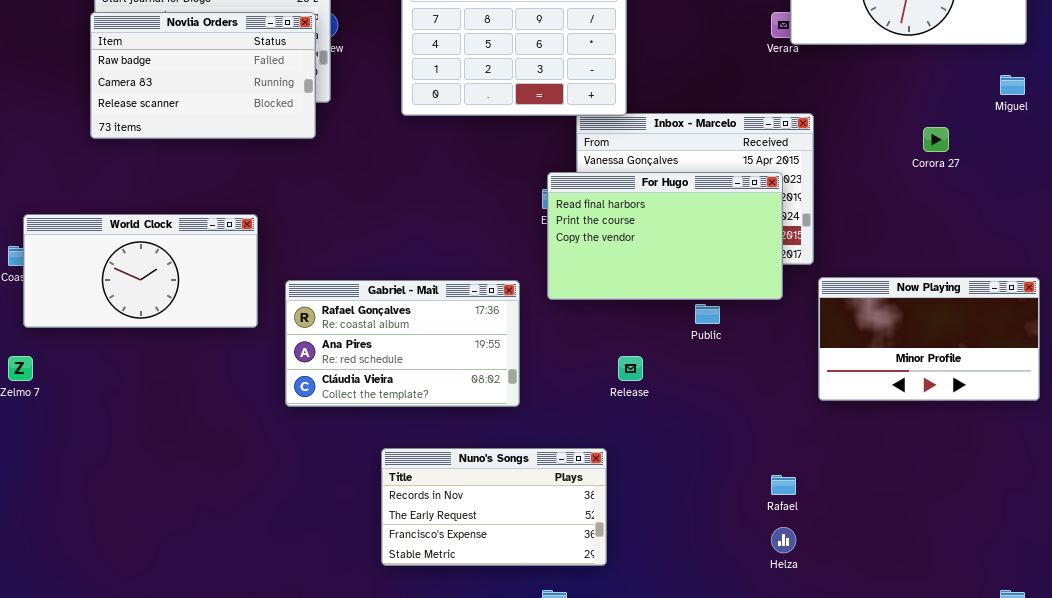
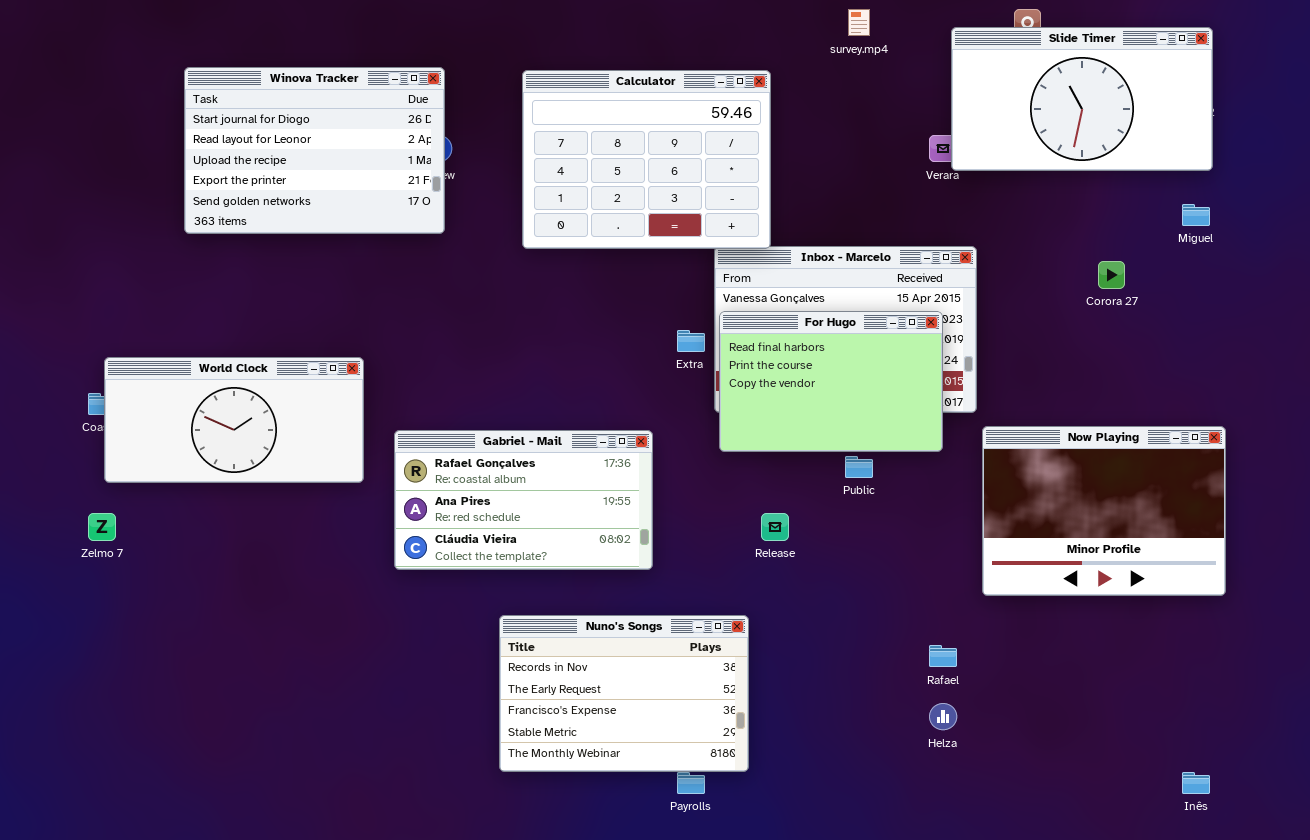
Novlia Orders: [90,12,316,139] -> none, closed
For Hugo: [547,172,783,300] -> [719,311,943,452], resized
Now Playing: [818,277,1040,401] -> [982,426,1226,596], resized
Nuno's Songs: [381,448,607,566] -> [499,615,749,772], resized

